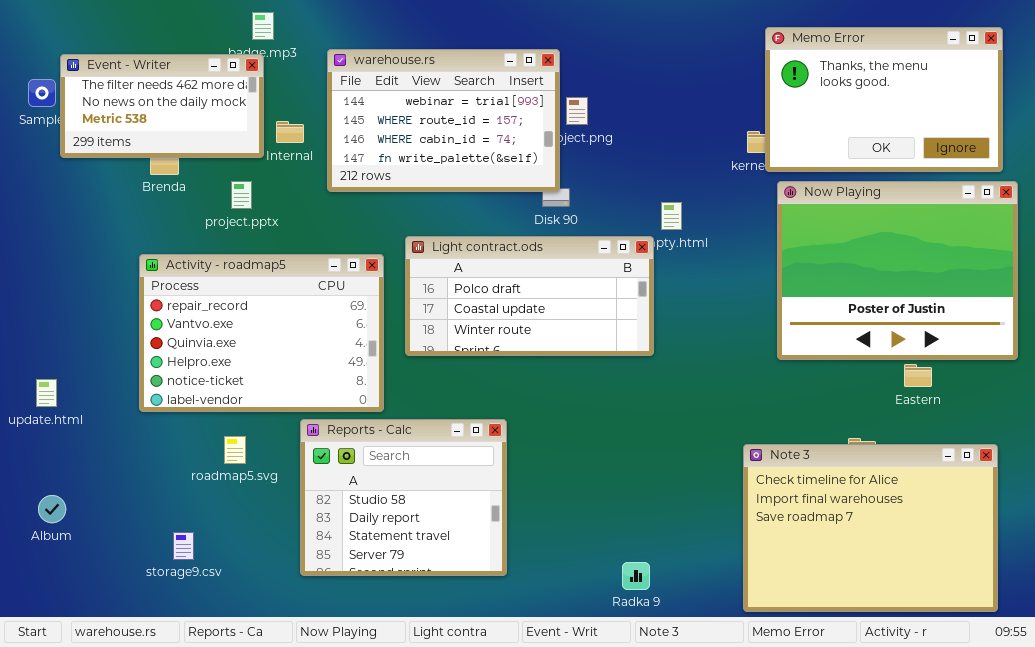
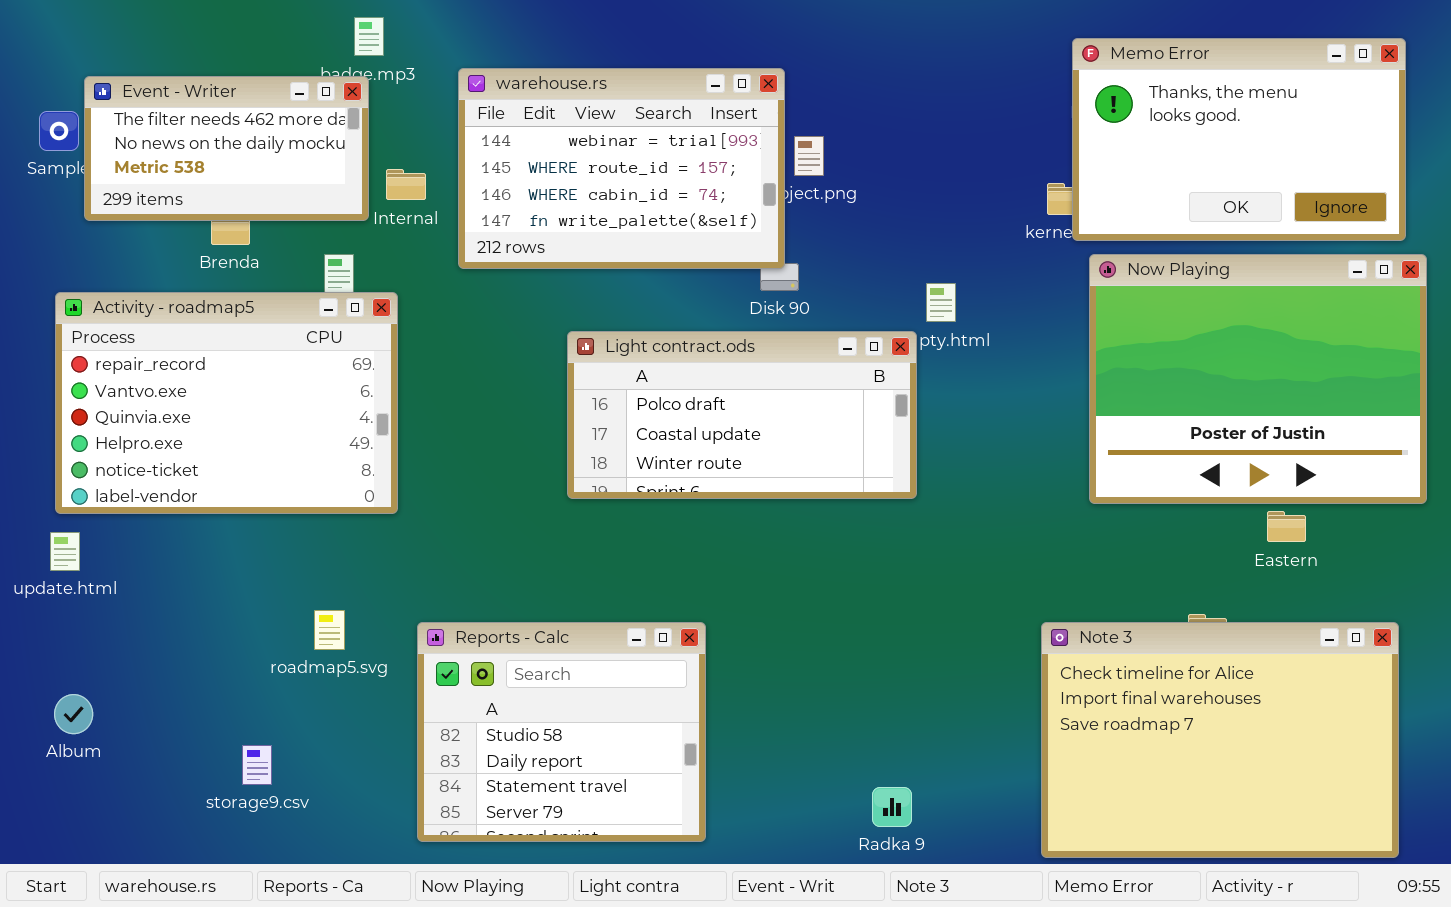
Activity - roadmap5: [139,254,384,412] -> [55,292,398,514], moved
Reports - Calc: [300,419,507,576] -> [417,622,706,842], moved

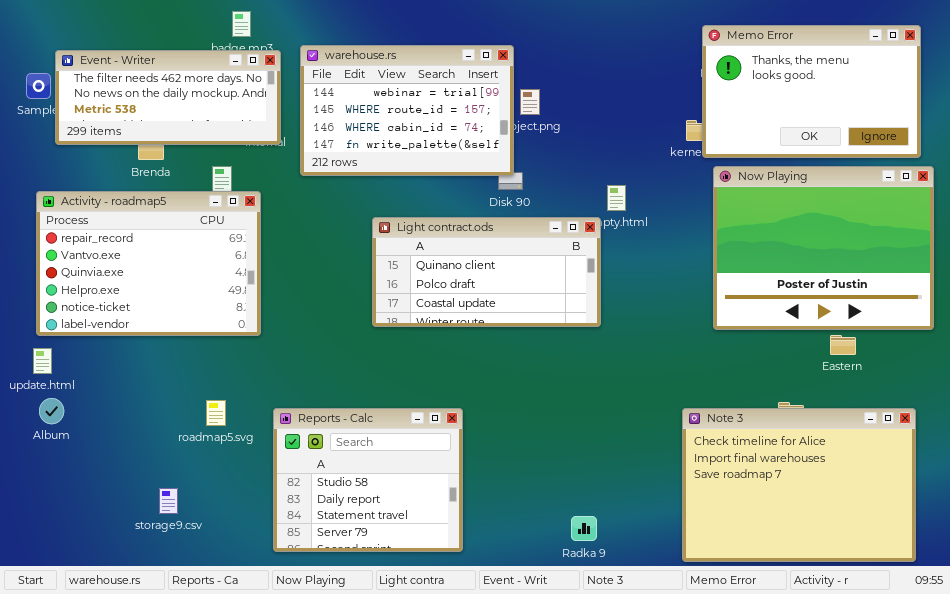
Event - Writer: [84,76,369,221] -> [55,50,281,145], resized
Light contract.ods: [567,331,917,499] -> [372,217,601,327], scrolled up 1 row
Album: [54,694,93,734] -> [39,398,64,424], moved

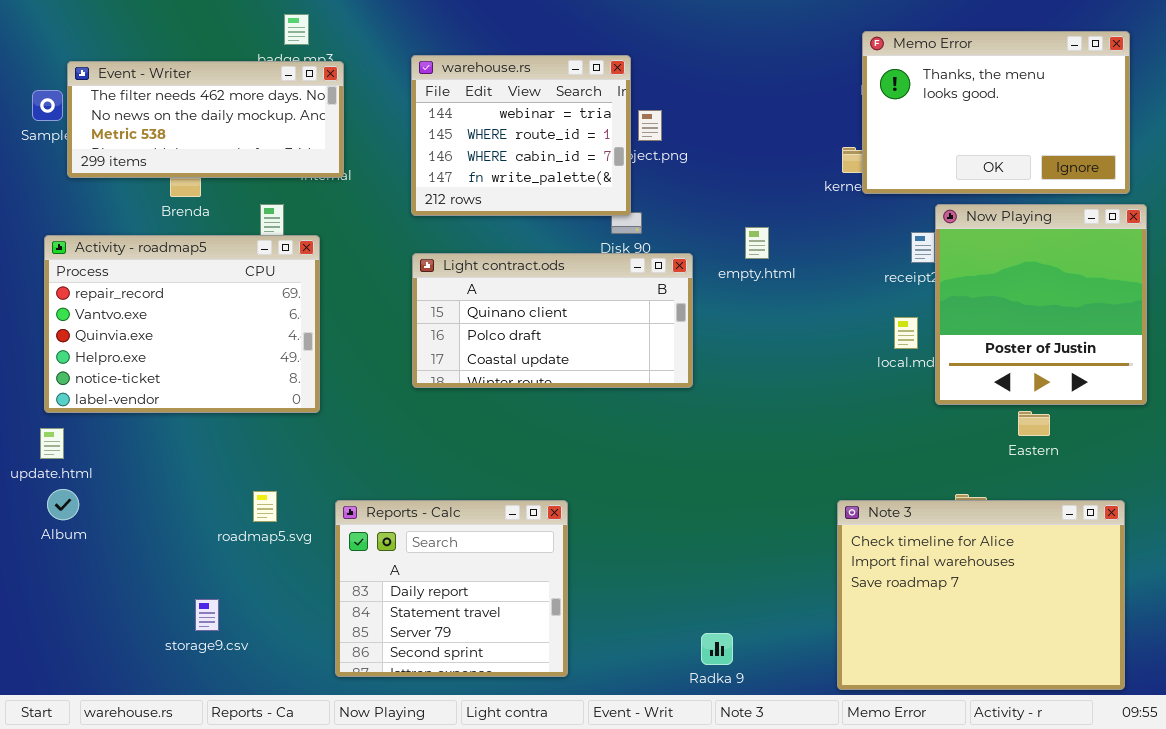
warehouse.rs: [300,45,514,176] -> [411,55,631,216], resized
Now Playing: [713,166,934,330] -> [935,204,1147,405], resized
Light contract.ods: [372,217,601,327] -> [412,253,693,388], moved
Reports - Calc: [273,408,463,552] -> [335,500,568,677], scrolled down 1 row

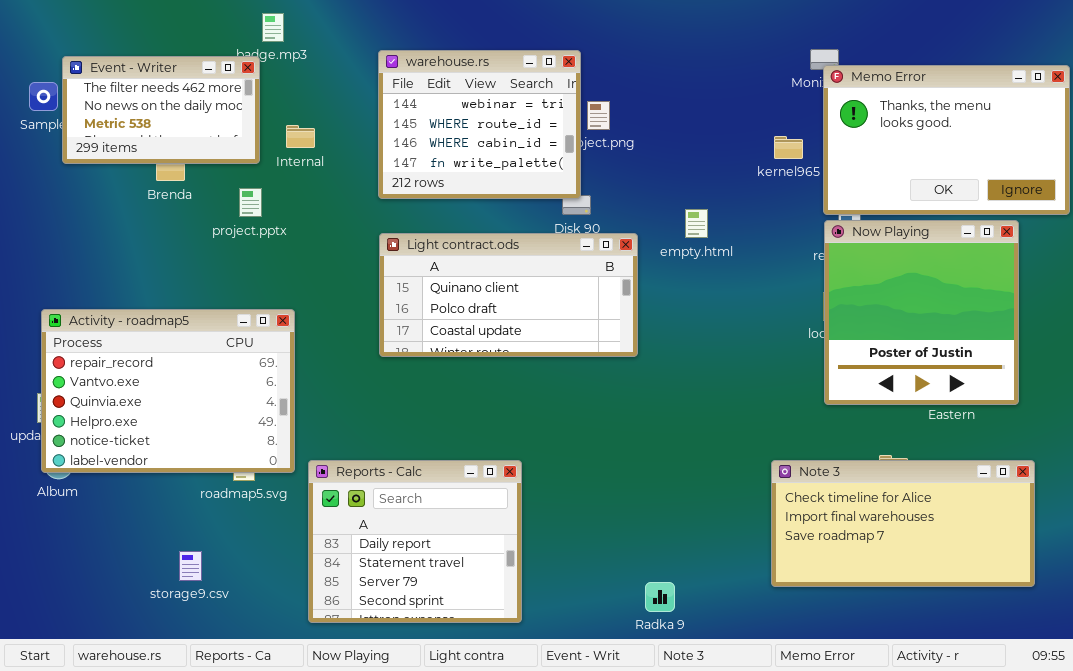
Memo Error: [862,31,1130,194] -> [823,65,1070,215], moved
Event - Writer: [67,61,344,178] -> [62,56,260,164], resized
Now Playing: [935,204,1147,405] -> [824,220,1019,405], moved
Activity - roadmap5: [44,235,320,413] -> [41,309,295,473], moved
Note 3: [837,500,1125,690] -> [771,460,1035,587], resized

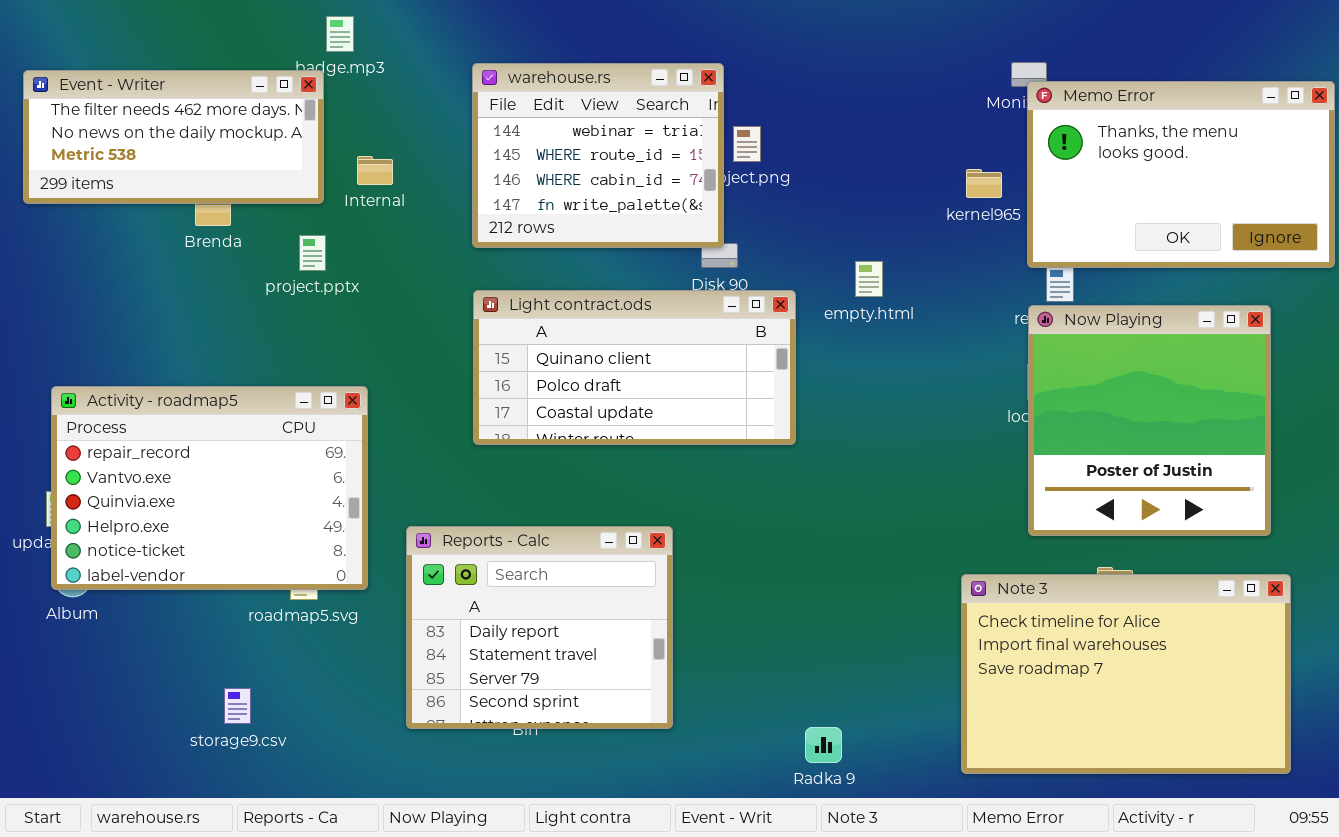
Event - Writer: [62,56,260,164] -> [23,70,324,204], resized
Now Playing: [824,220,1019,405] -> [1028,305,1271,536], moved
Reports - Calc: [308,460,522,623] -> [406,526,673,729], moved
Note 3: [771,460,1035,587] -> [961,574,1291,774], resized

